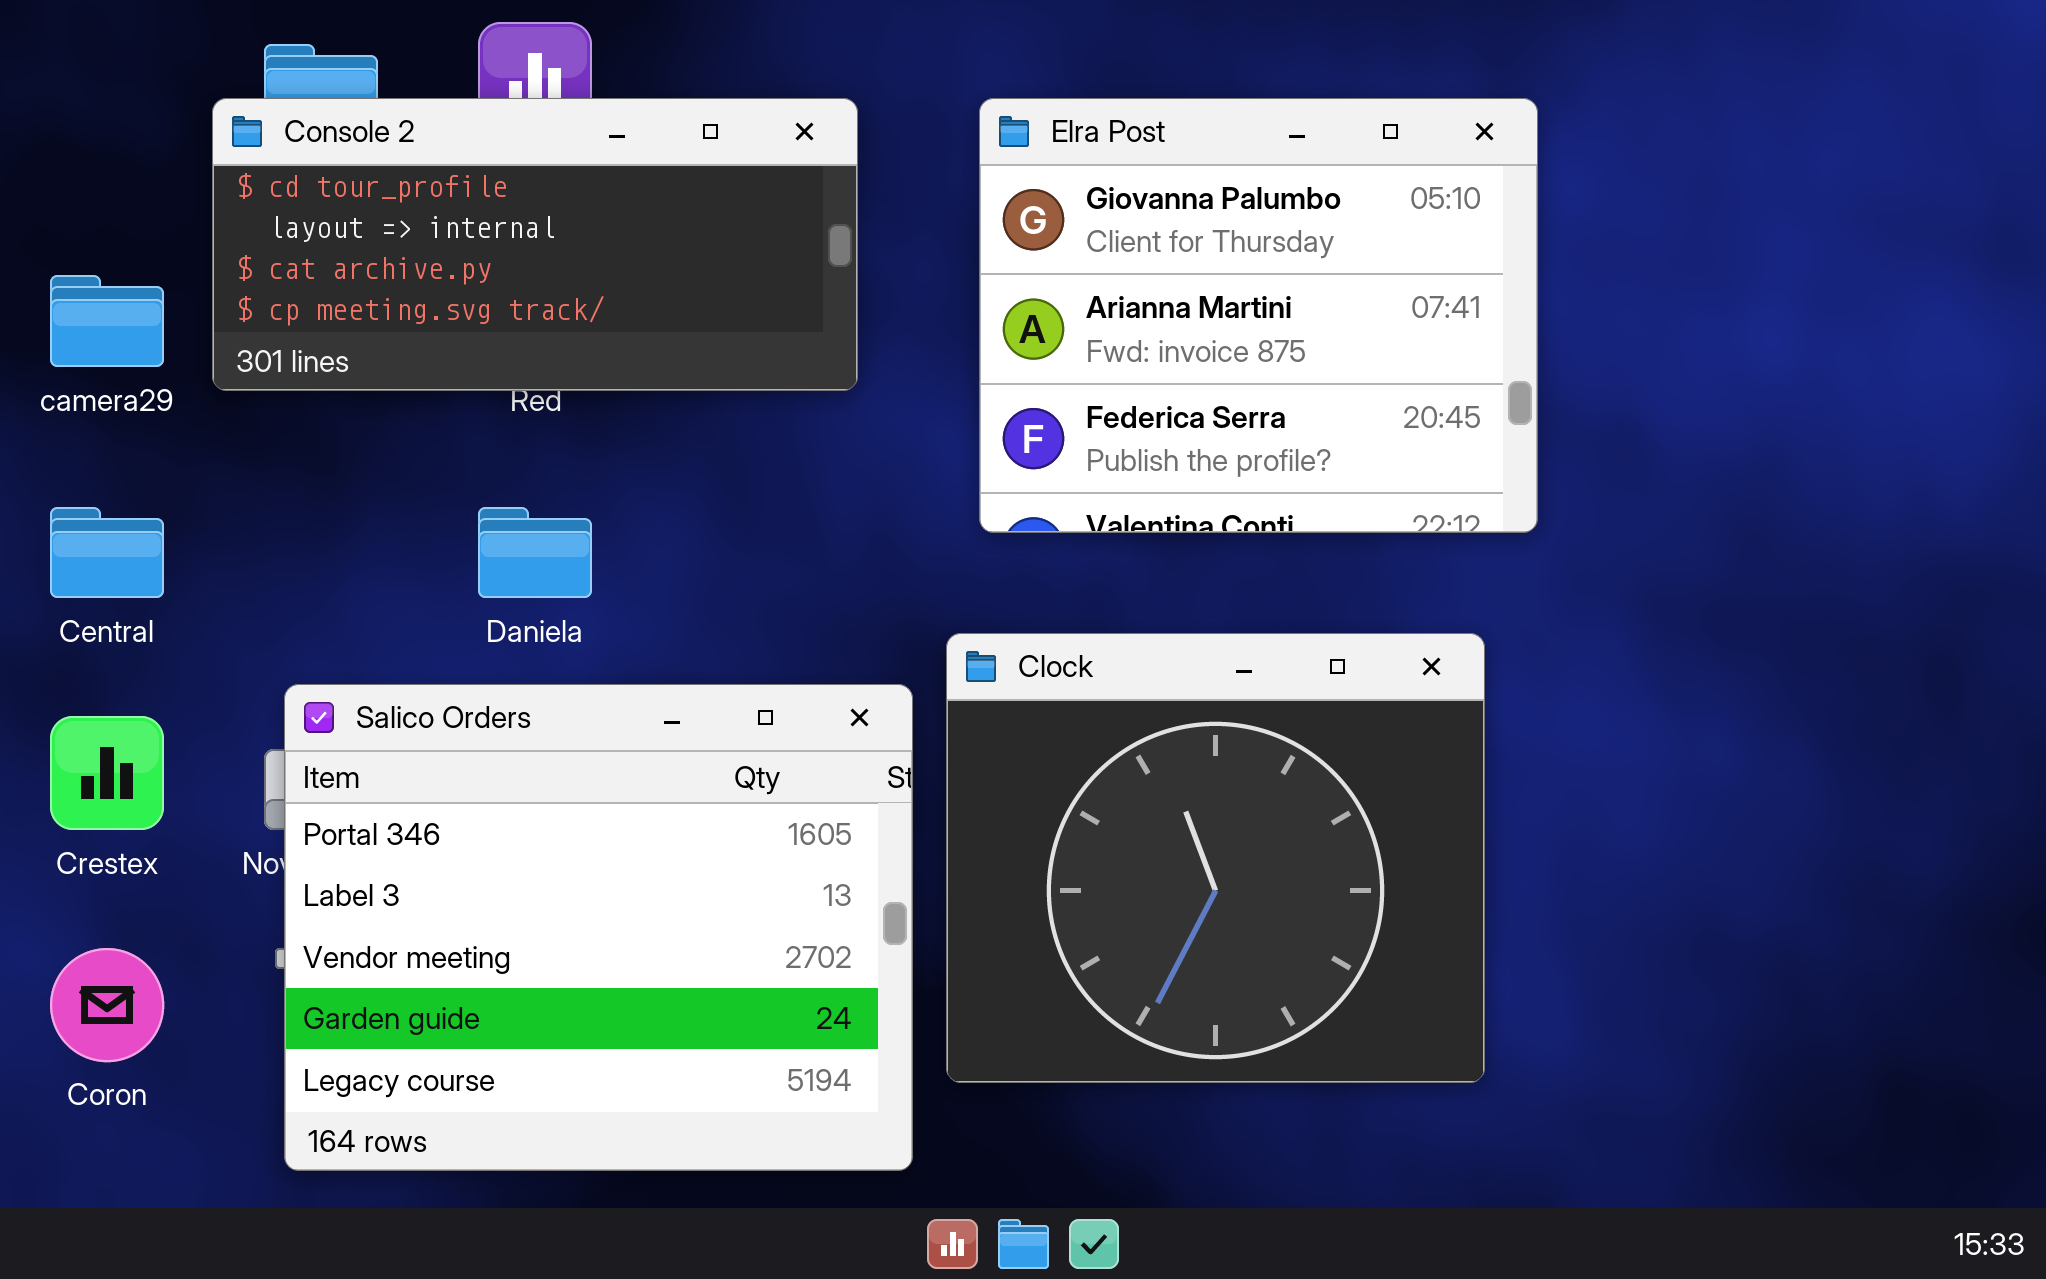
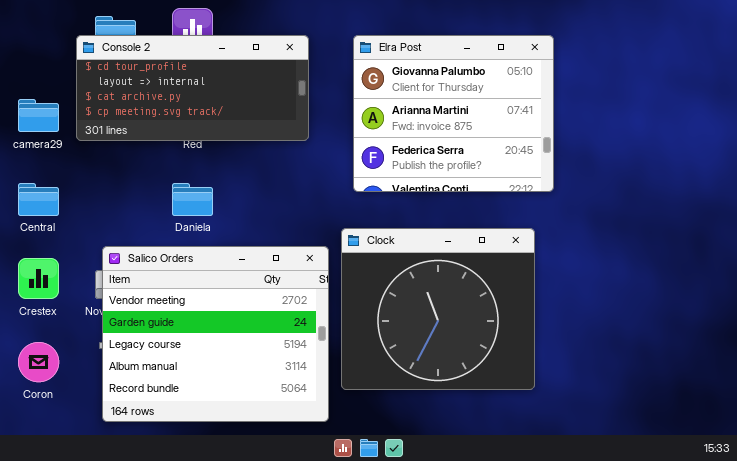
Salico Orders: [284,684,913,1171] -> [102,246,329,422], scrolled down 2 rows

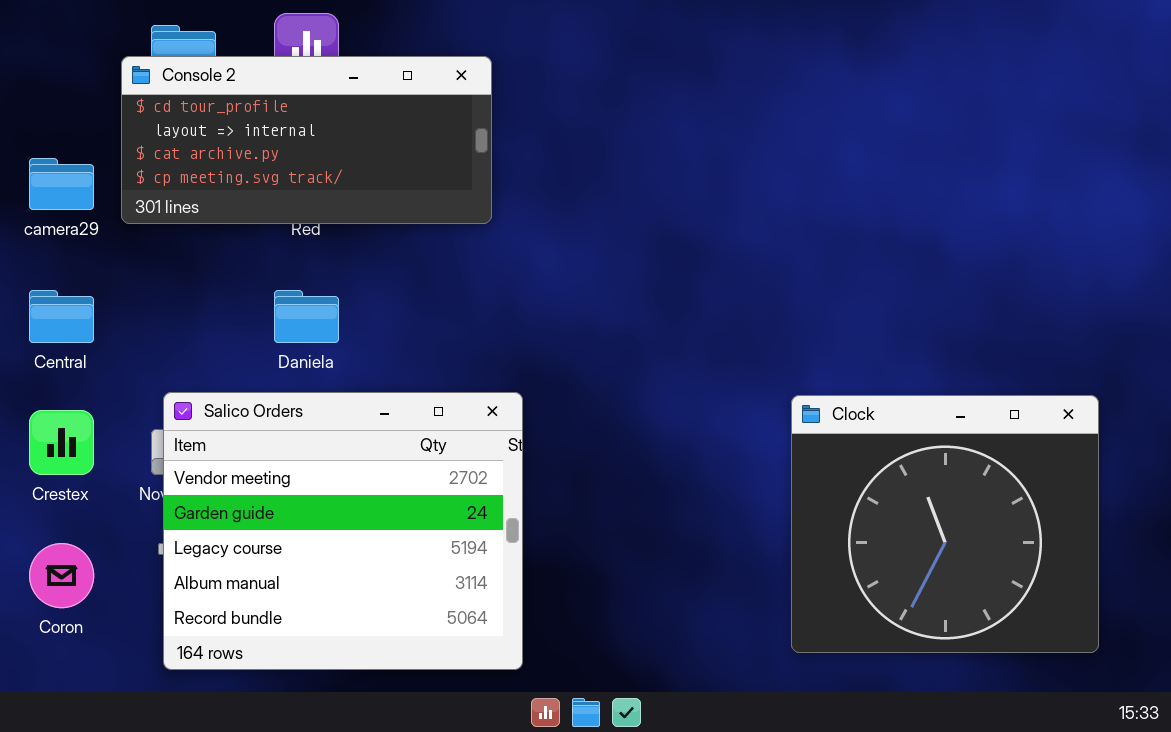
Elra Post: [353,35,554,192] -> none, closed
Clock: [341,228,535,390] -> [791,395,1099,653], moved

